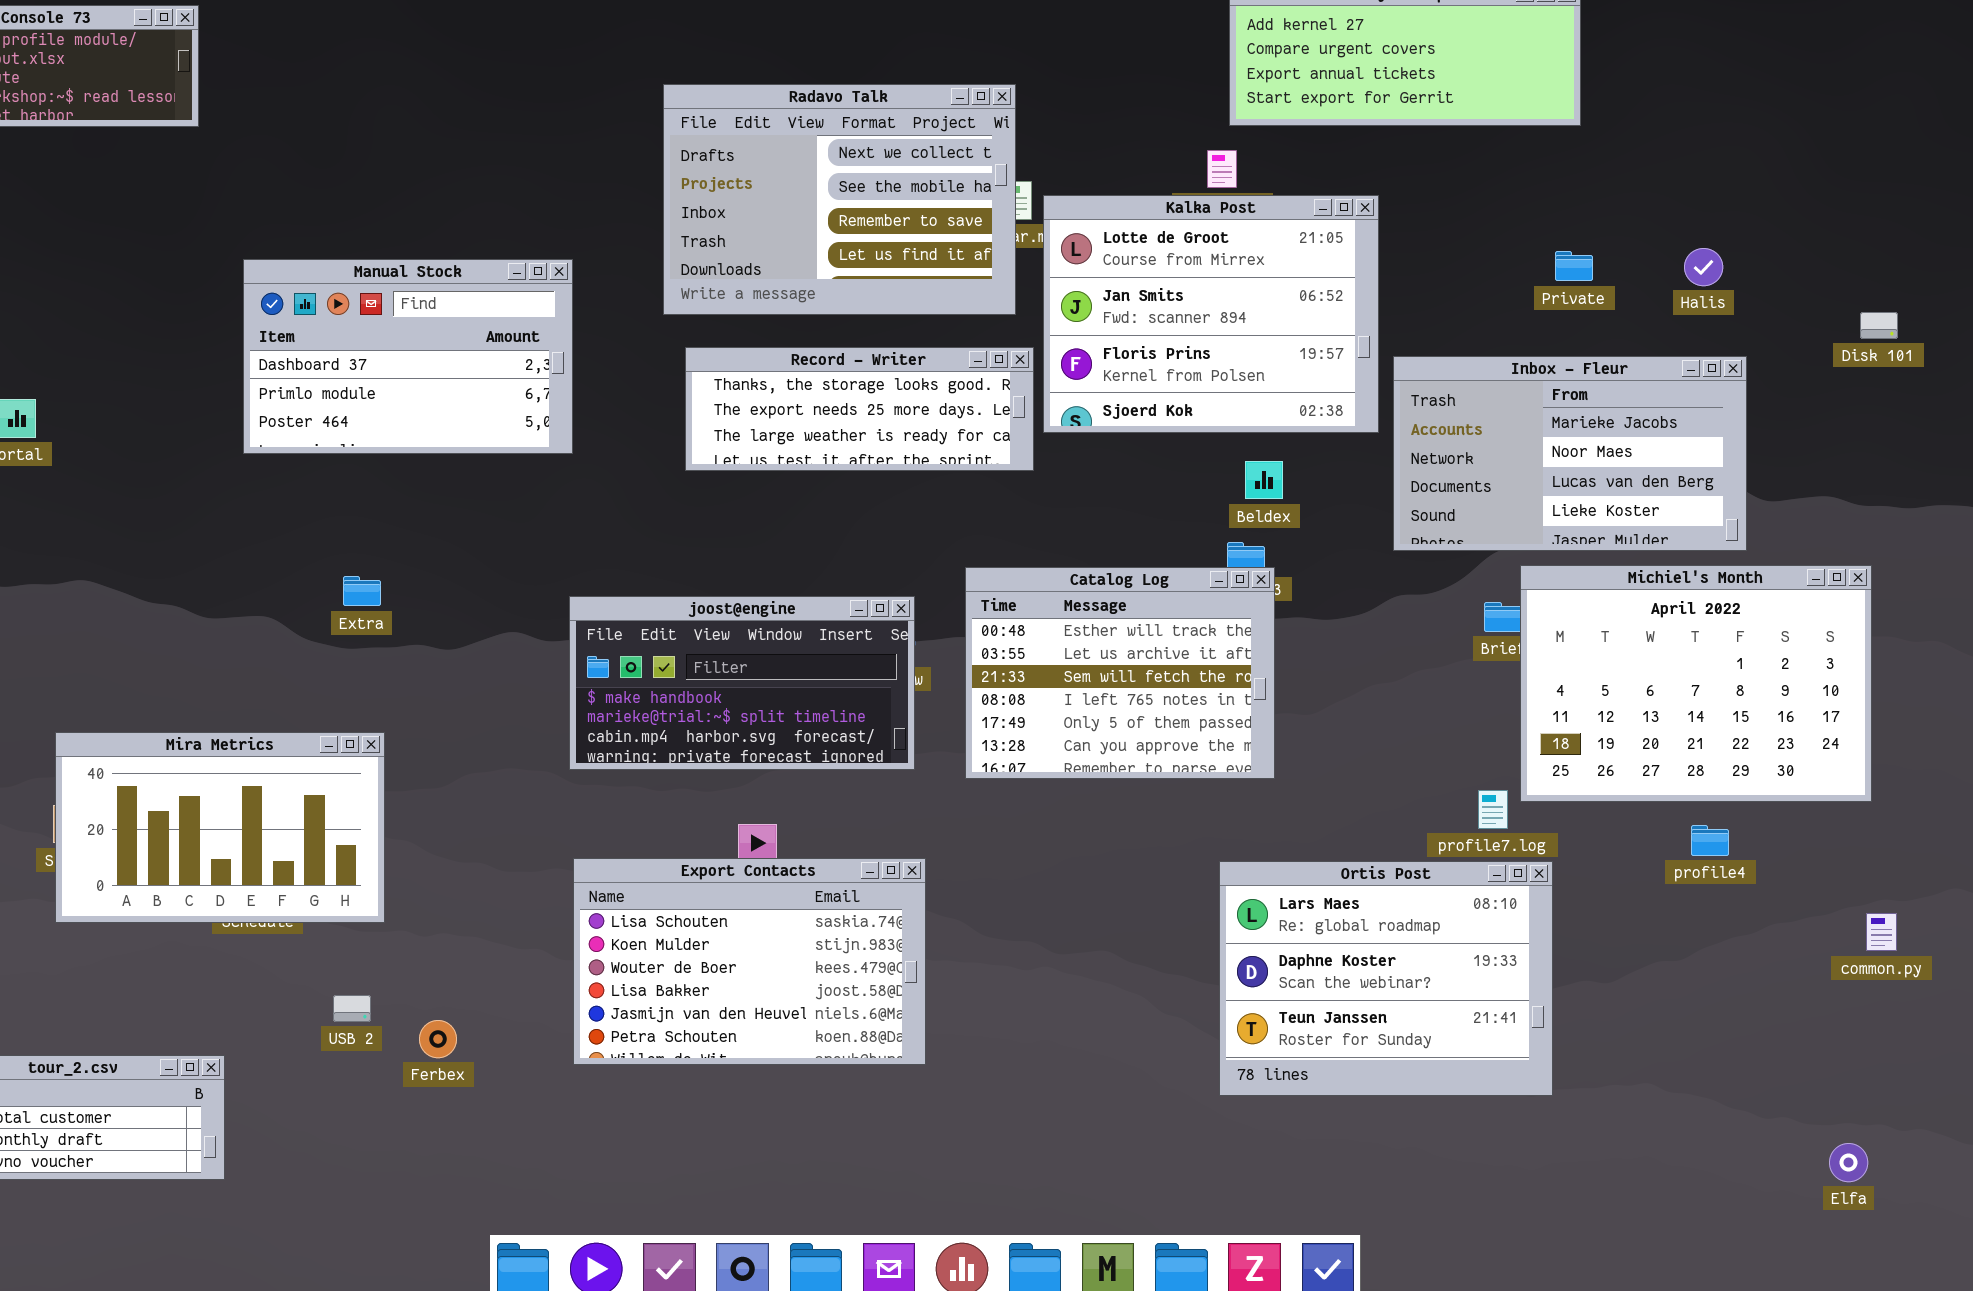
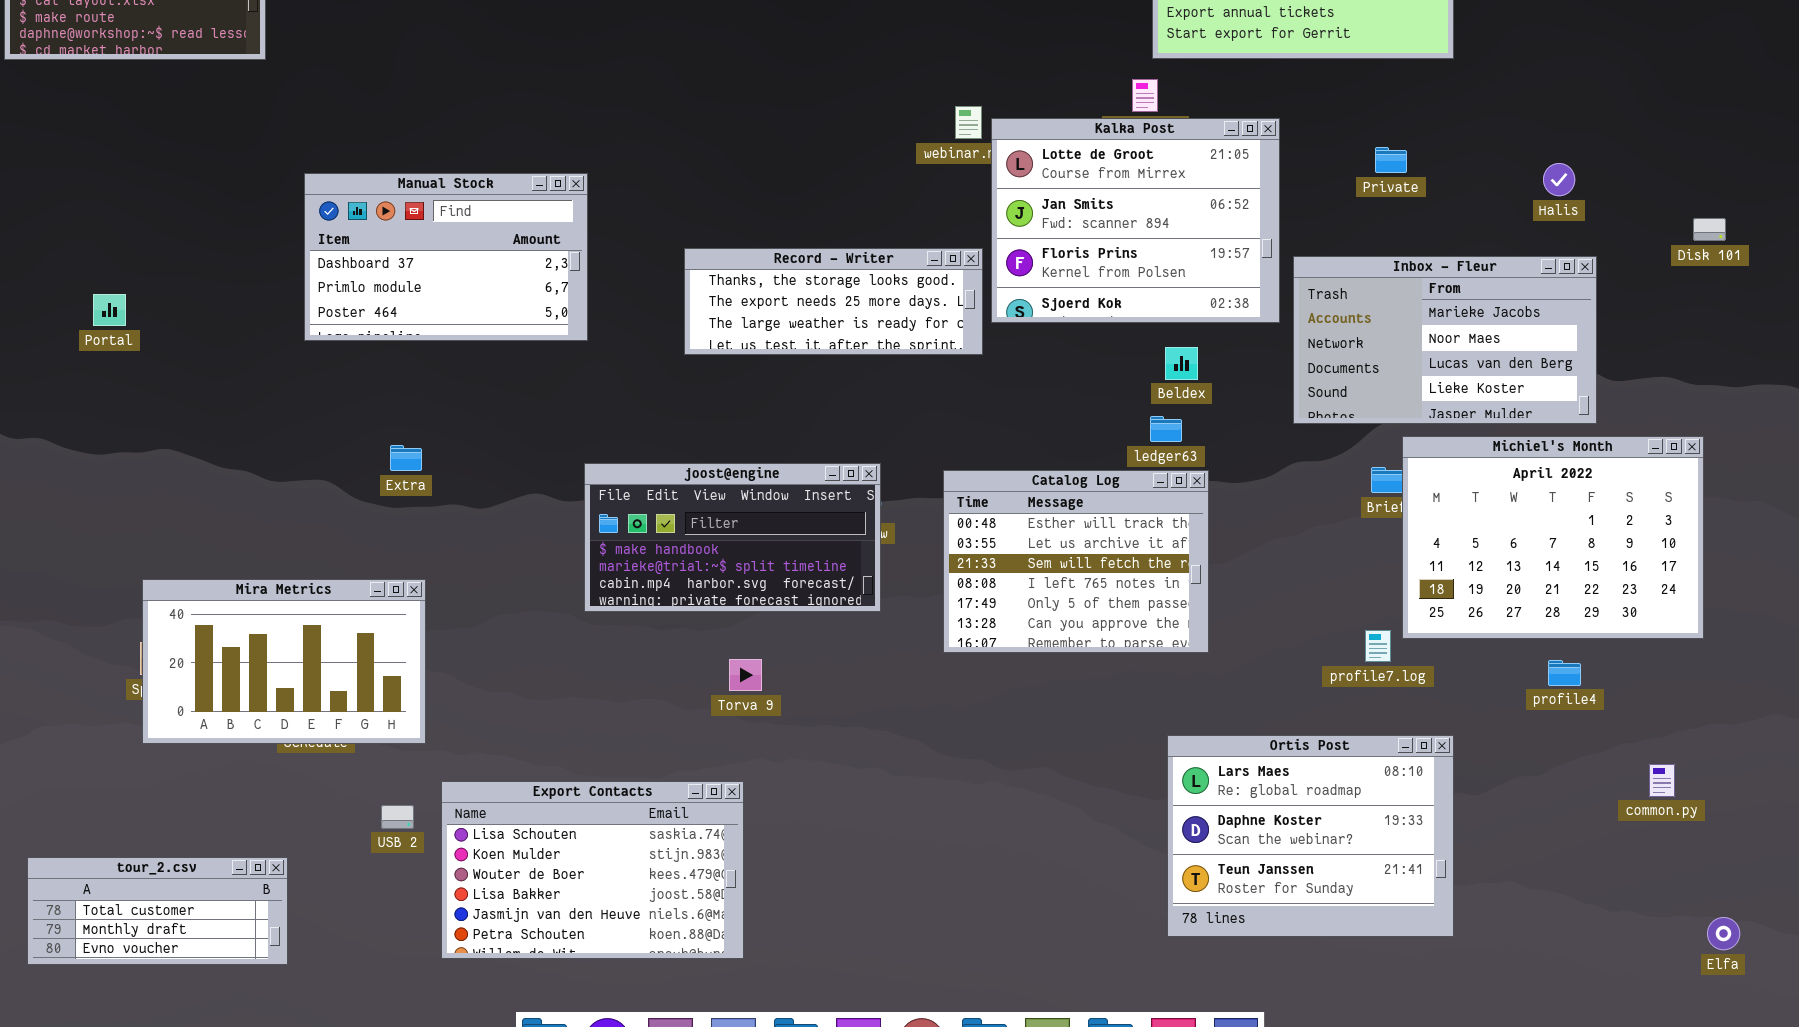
Radavo Talk: [663,84,1016,315] -> none, closed
Private: [1555,251,1593,281] -> [1375,147,1407,173], moved
Catalog Log: [965,567,1275,779] -> [943,470,1209,653], moved
Export Contacts: [573,858,926,1065] -> [441,781,744,959], moved
Ortis Post: [1219,861,1553,1096] -> [1167,735,1454,937], moved
common.py: [1866,913,1897,951] -> [1649,764,1675,797], moved
Elfa: [1829,1143,1868,1182] -> [1707,917,1740,950], moved

